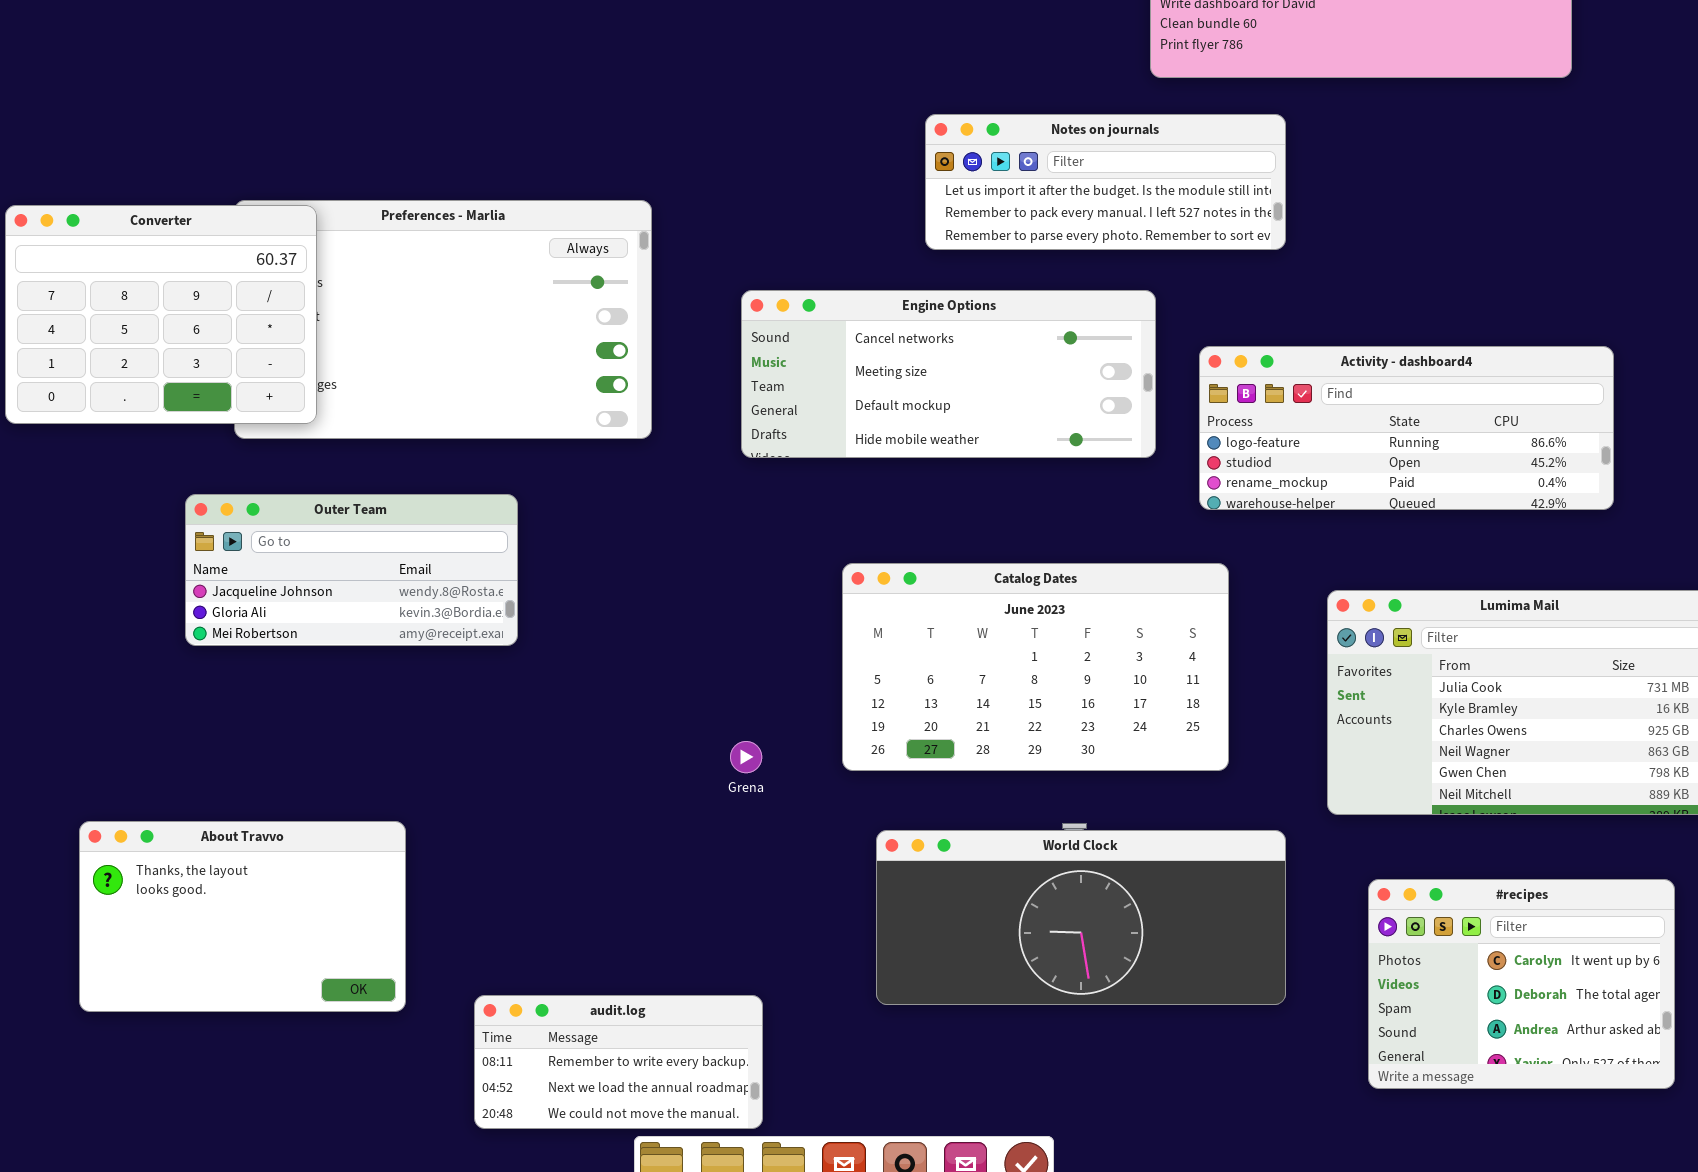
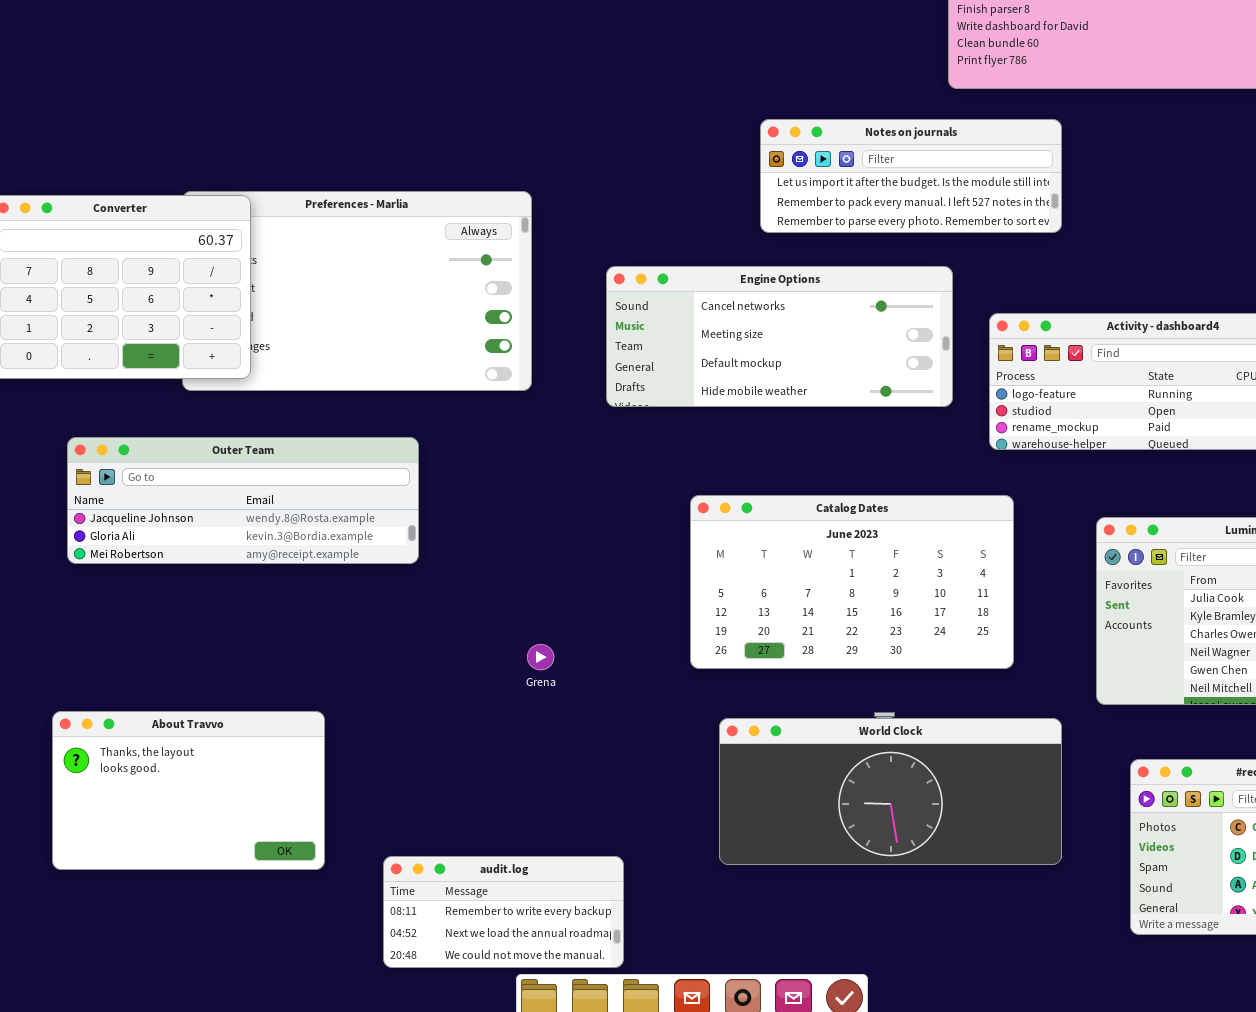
Outer Team: [185,494,518,646] -> [67,437,419,564], resized
Grena: [730,741,762,773] -> [527,644,554,670], moved

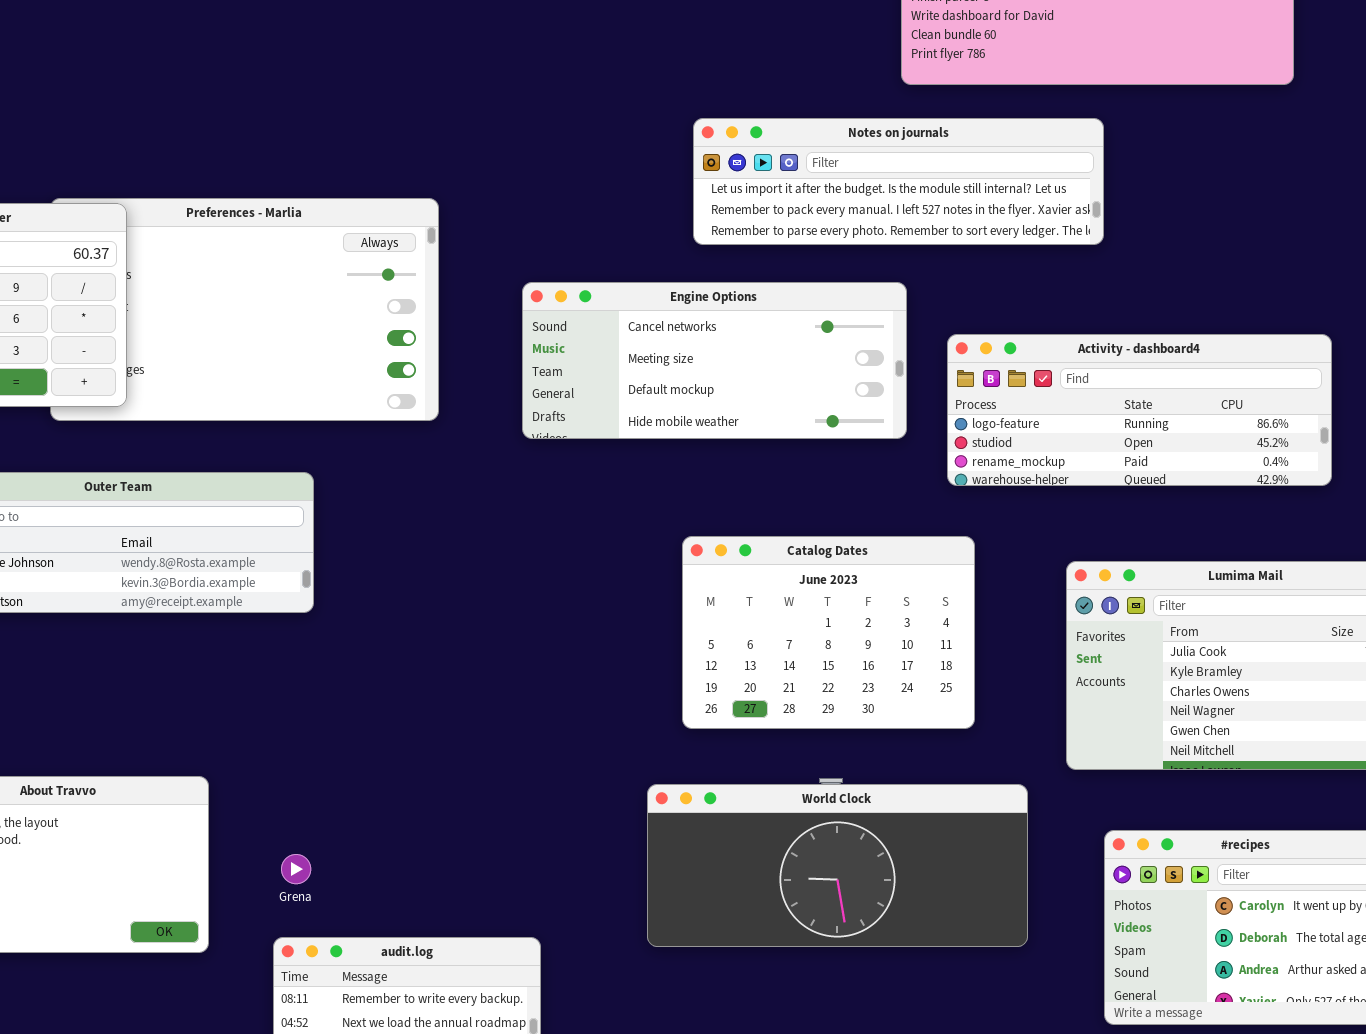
Notes on journals: [760,119,1062,233] -> [693,118,1104,245], resized
Catalog Dates: [690,495,1014,669] -> [682,536,975,729], resized
Grena: [527,644,554,670] -> [281,854,311,884], moved

